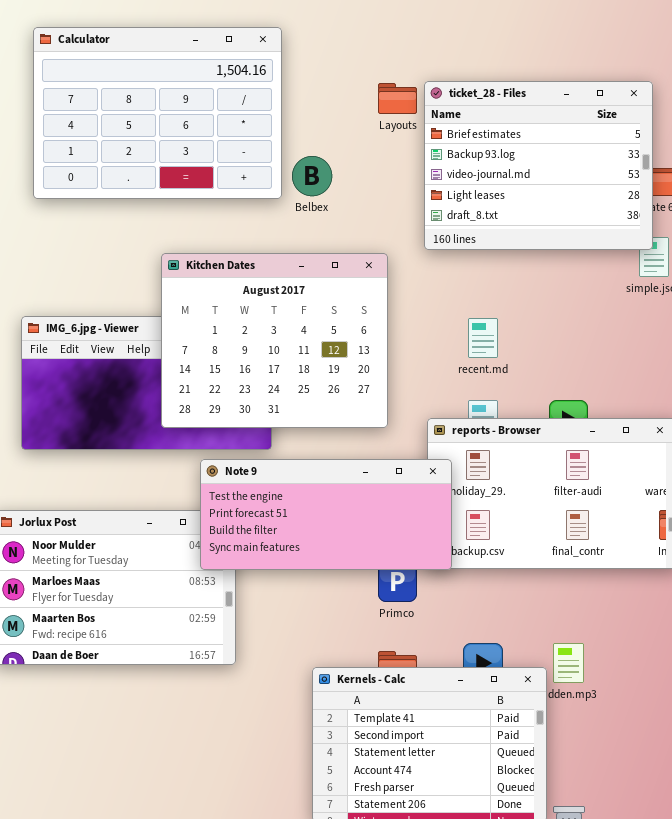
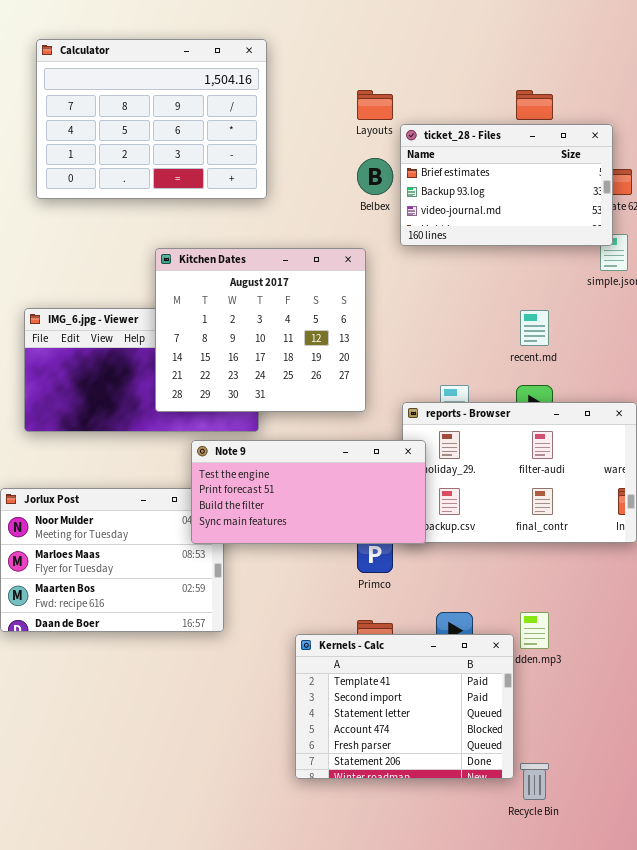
ticket_28 - Files: [424,81,653,250] -> [400,124,613,246], resized
Belbex: [292,156,332,196] -> [357,158,393,195], moved
recent.md: [468,318,498,358] -> [520,310,549,346], moved

